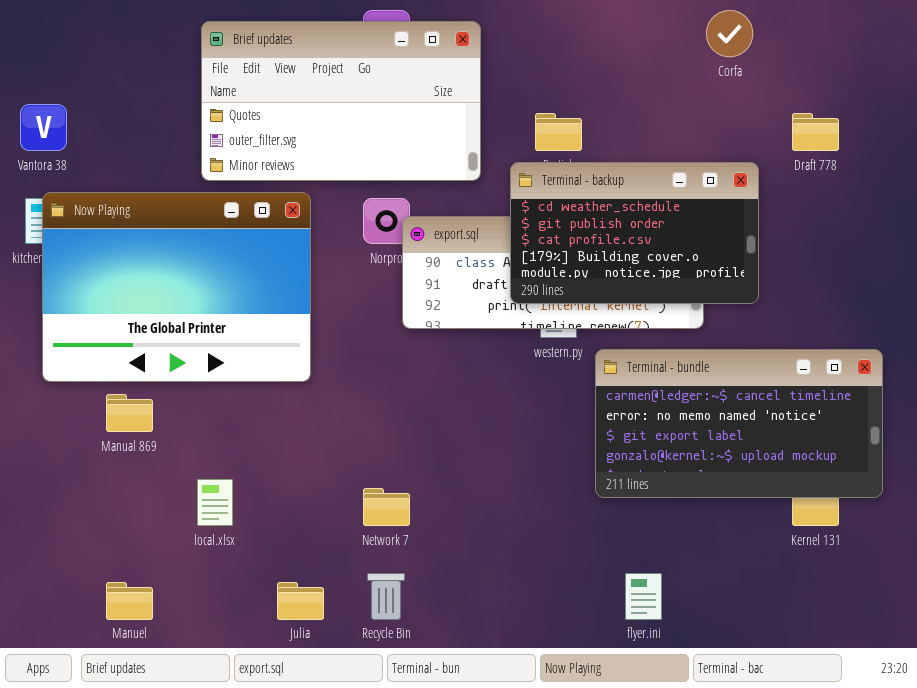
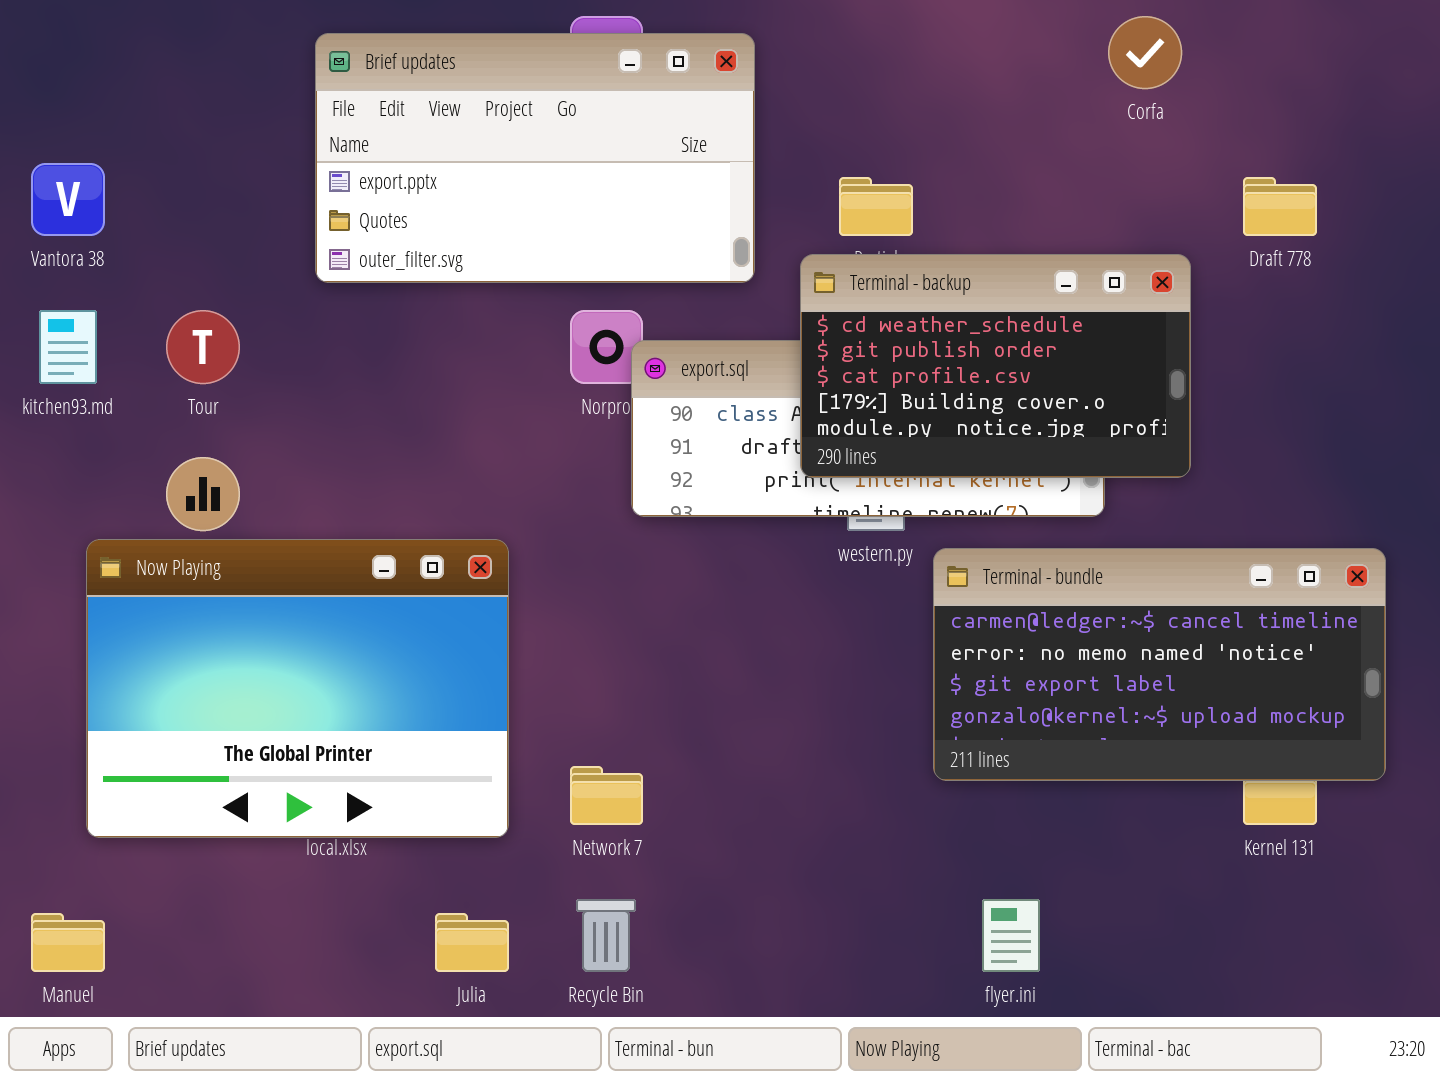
Brief updates: [201,21,481,181] -> [315,33,755,283], scrolled up 1 row
Now Playing: [42,192,311,382] -> [86,539,509,838], moved
Manuel: [106,582,153,620] -> [31,913,105,972], moved

